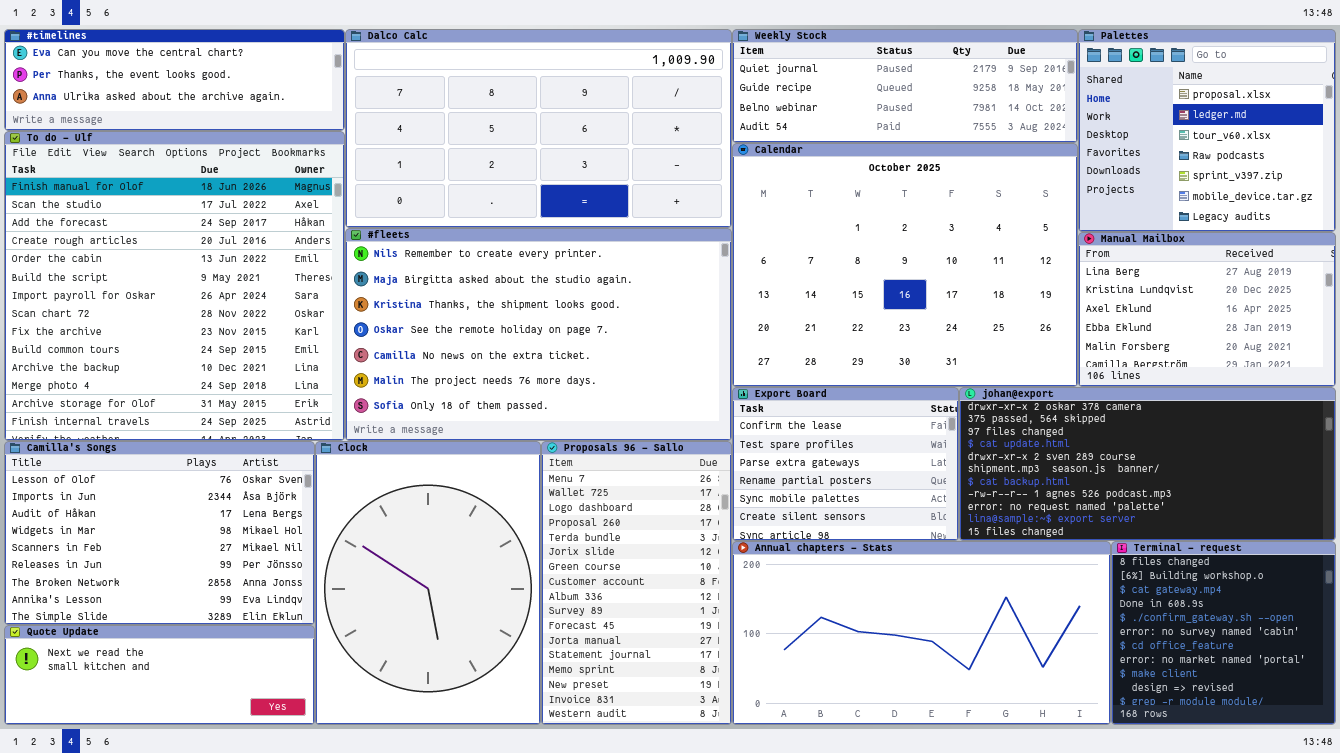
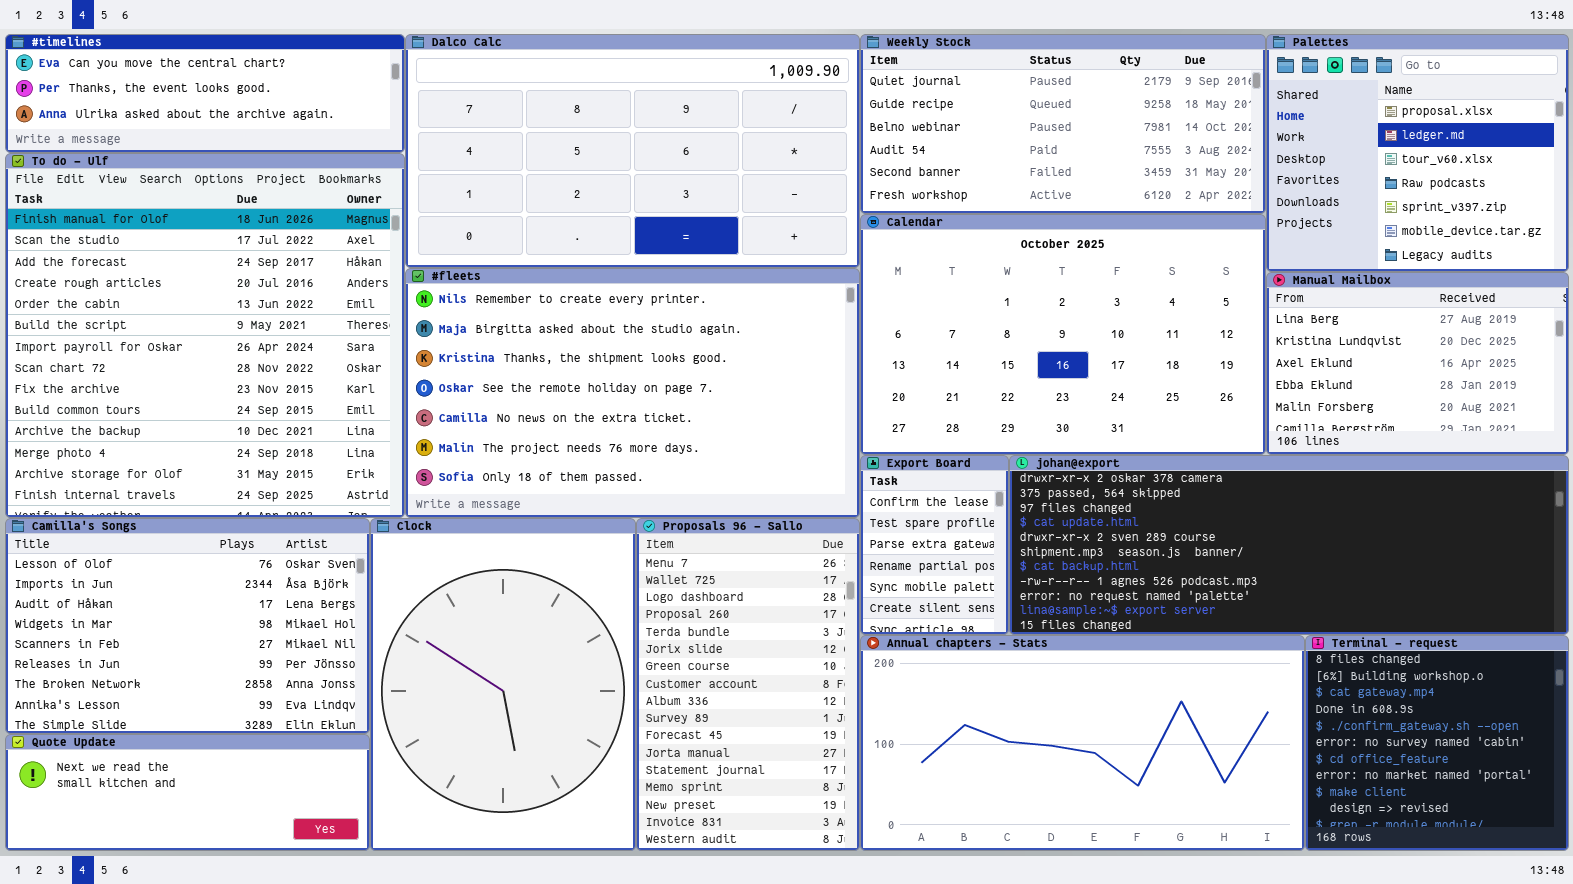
Weekly Stock: [732,29,1078,143] -> [860,34,1266,214], resized
Calendar: [732,143,1078,387] -> [860,214,1266,455], resized
Export Board: [732,387,959,541] -> [860,455,1009,635], resized
johan@export: [959,387,1336,541] -> [1009,455,1569,635], resized

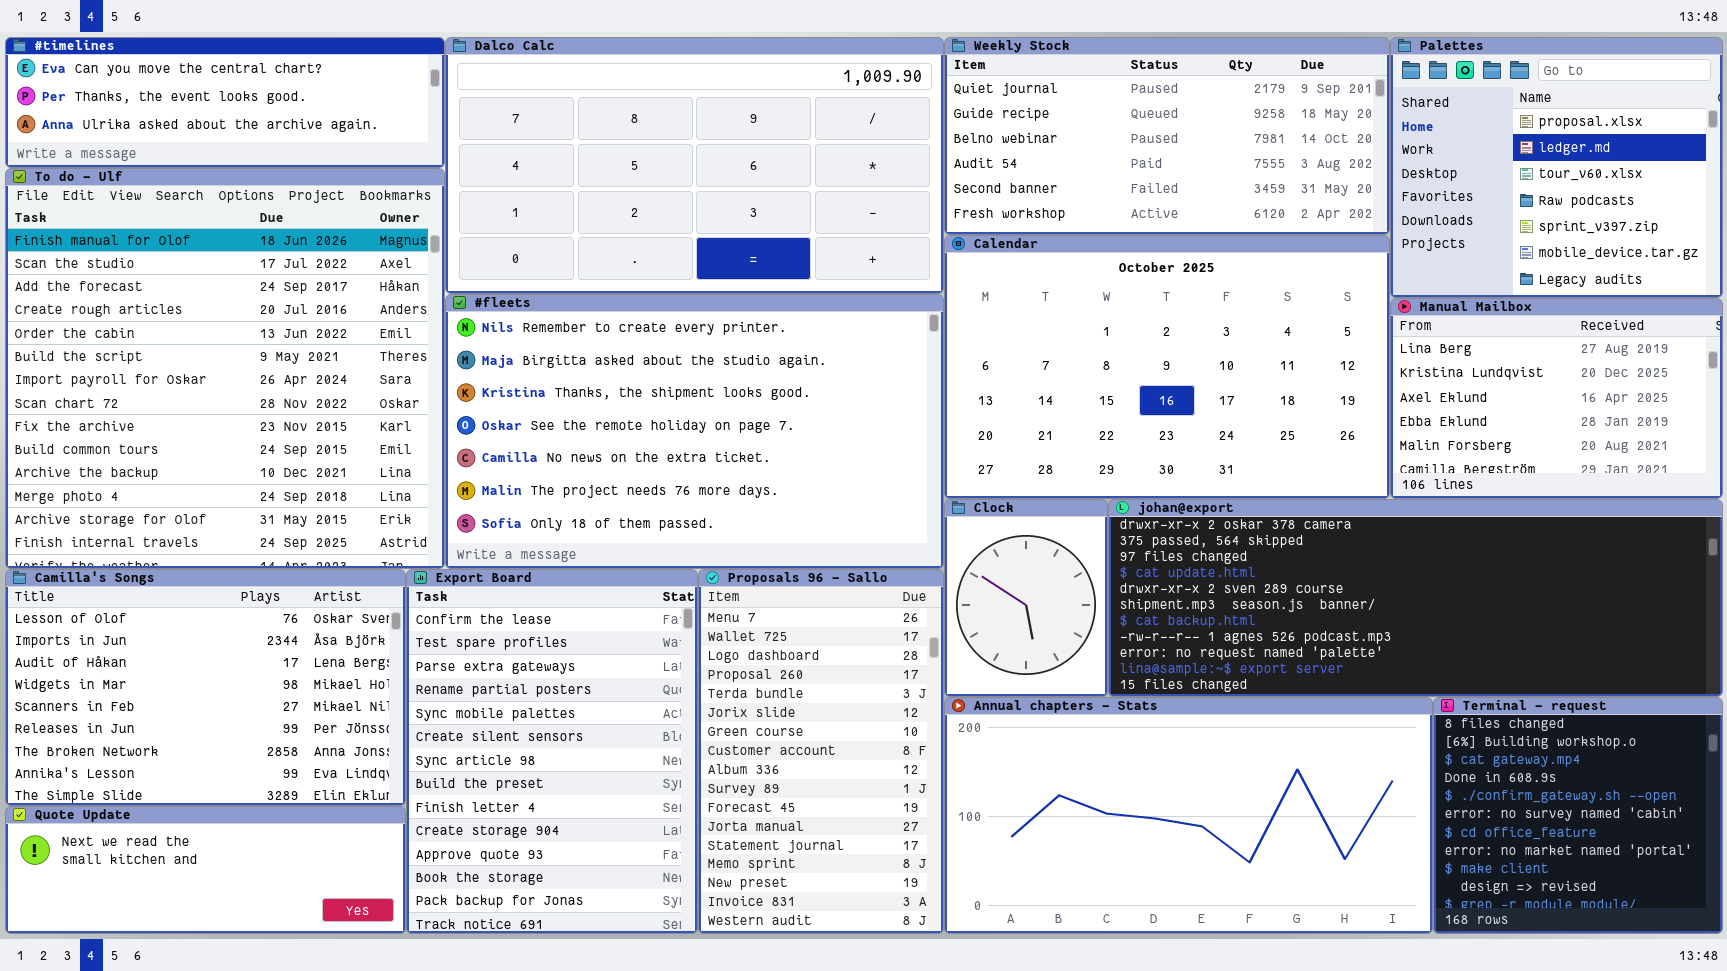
Export Board: [860,455,1009,635] -> [406,569,698,934], moved, resized
Clock: [370,518,636,851] -> [944,499,1108,697], moved, resized

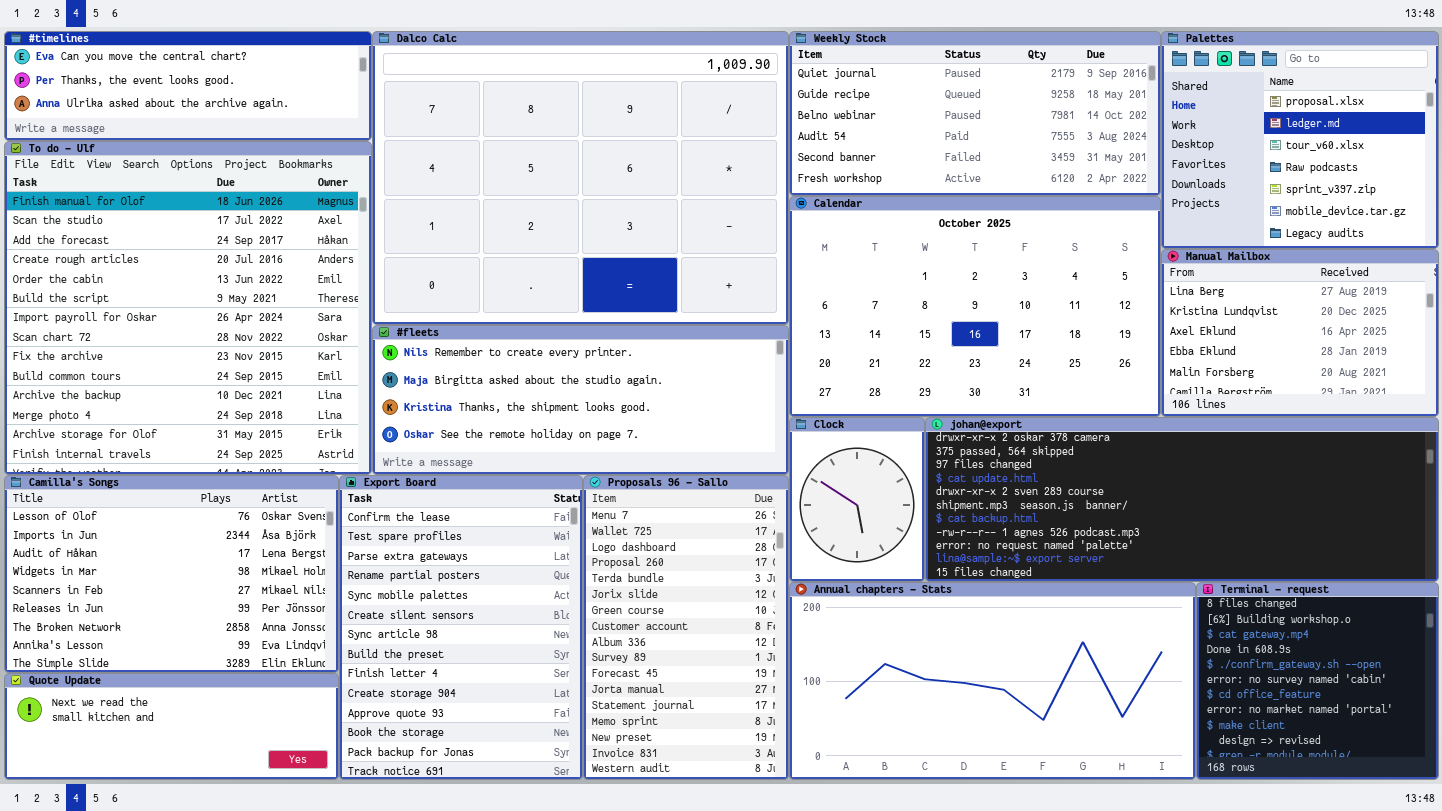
Dalco Calc: [445,37,944,294] -> [372,31,789,325], resized
#fleets: [445,294,944,569] -> [372,325,789,475], resized

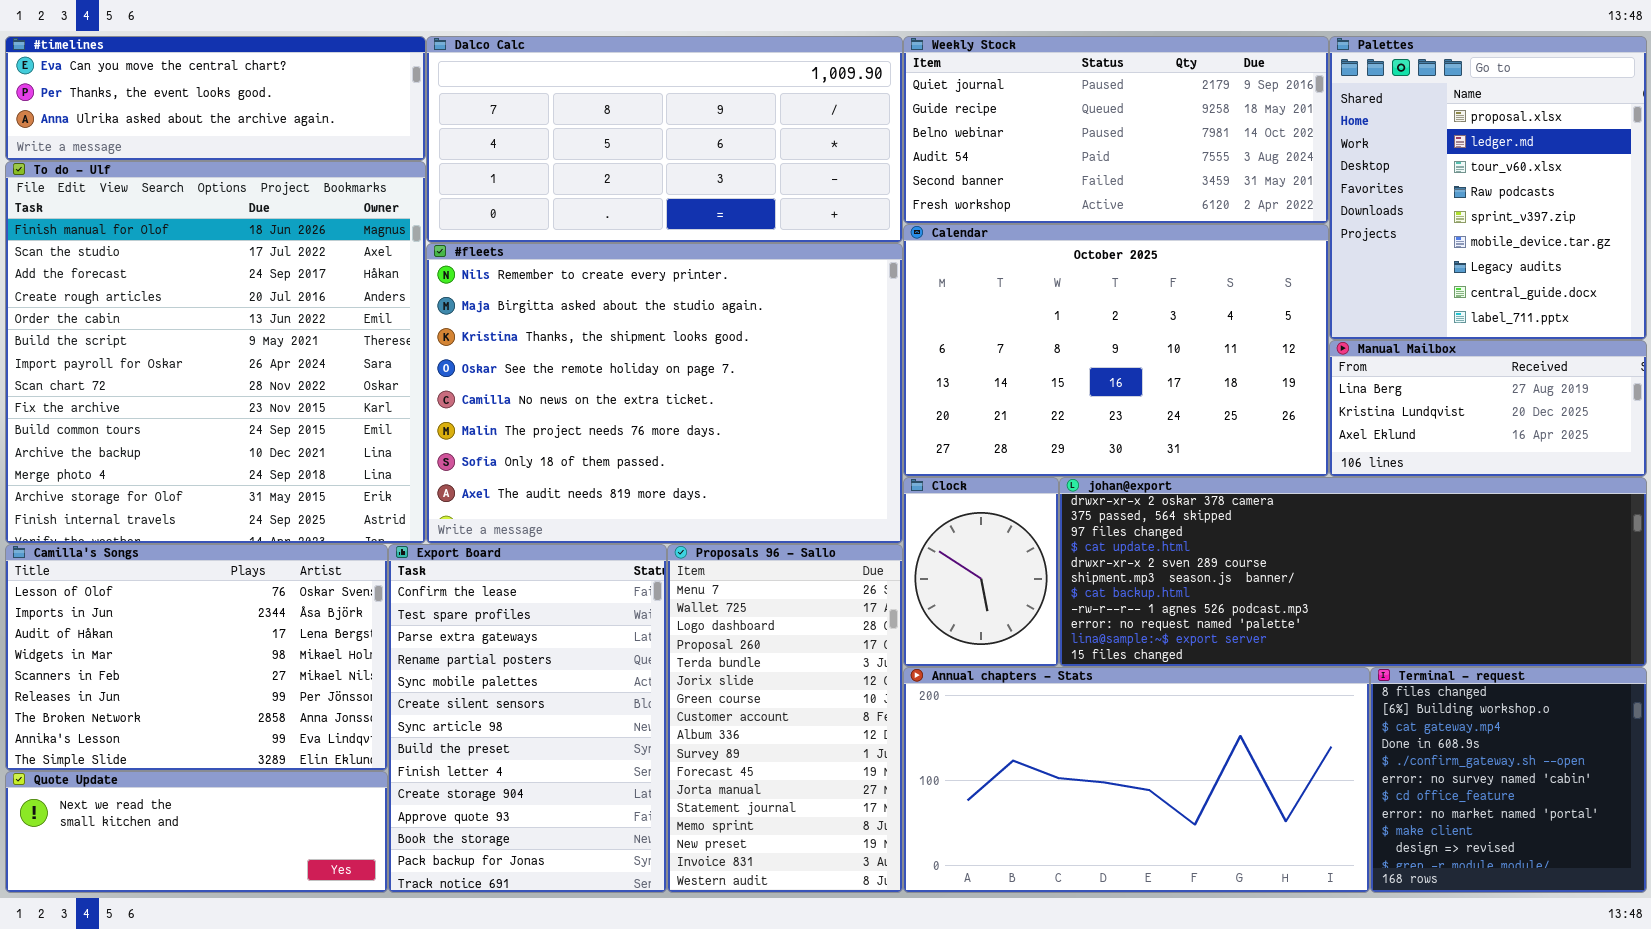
Dalco Calc: [372,31,789,325] -> [426,36,903,243], resized
Palettes: [1161,31,1439,249] -> [1329,36,1647,340], resized
Manual Mailbox: [1161,249,1439,417] -> [1329,340,1647,477], resized
#fleets: [372,325,789,475] -> [426,243,903,544], resized

